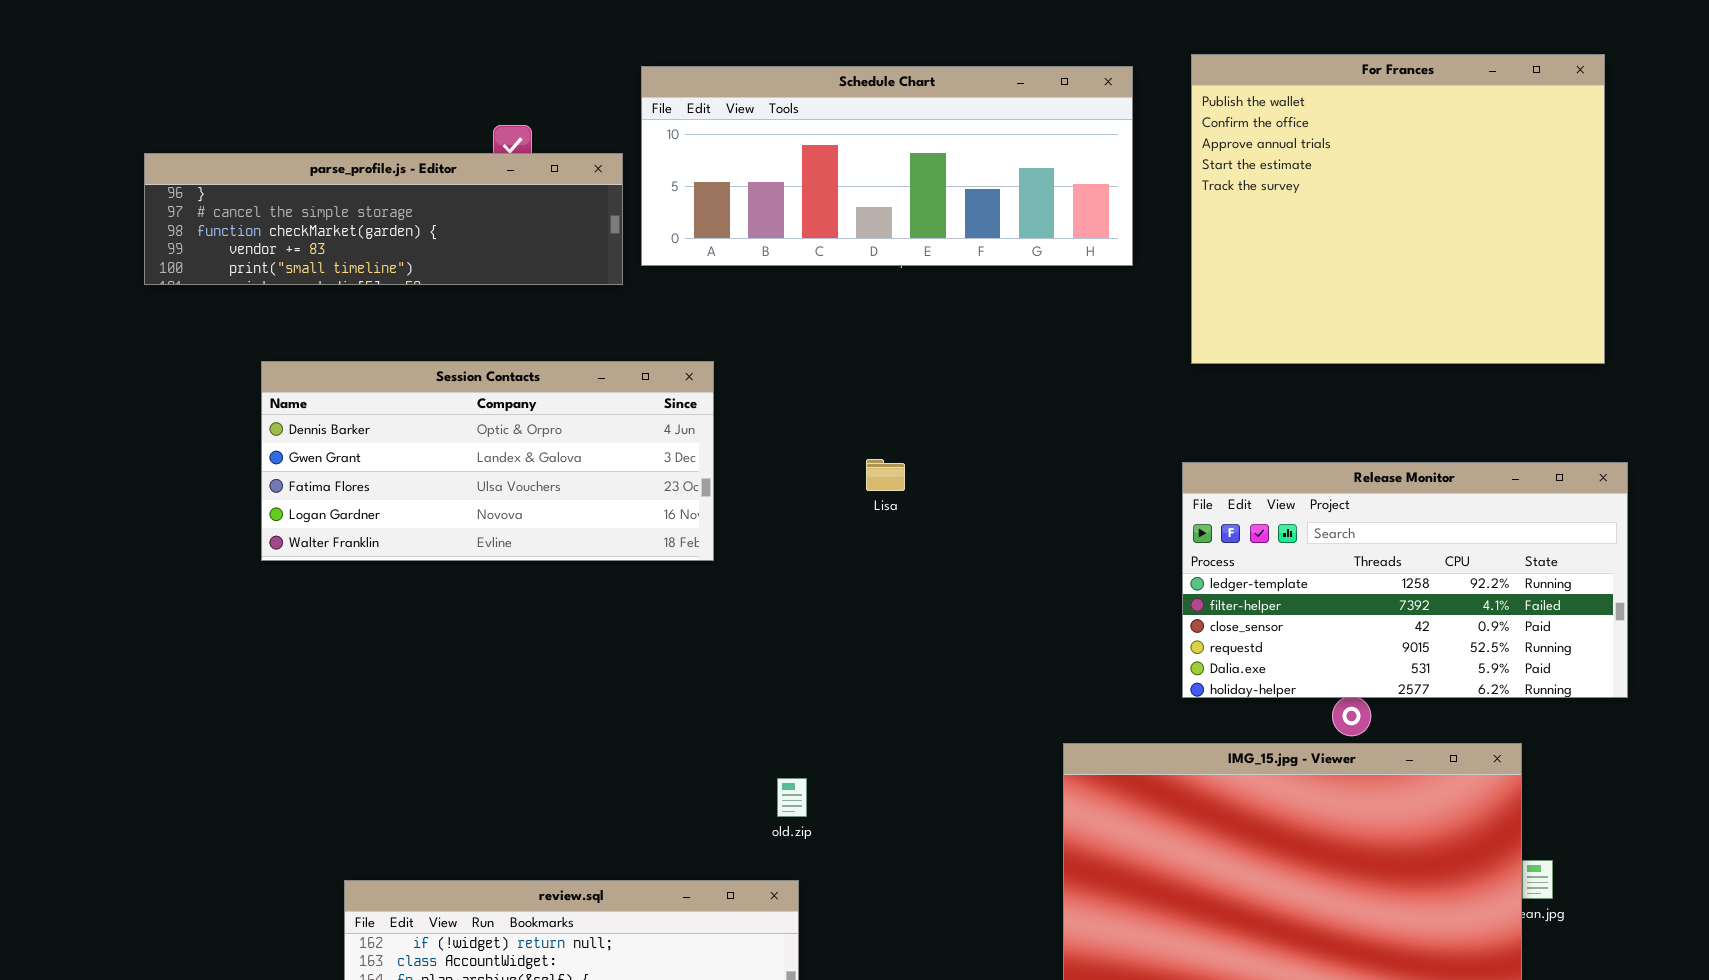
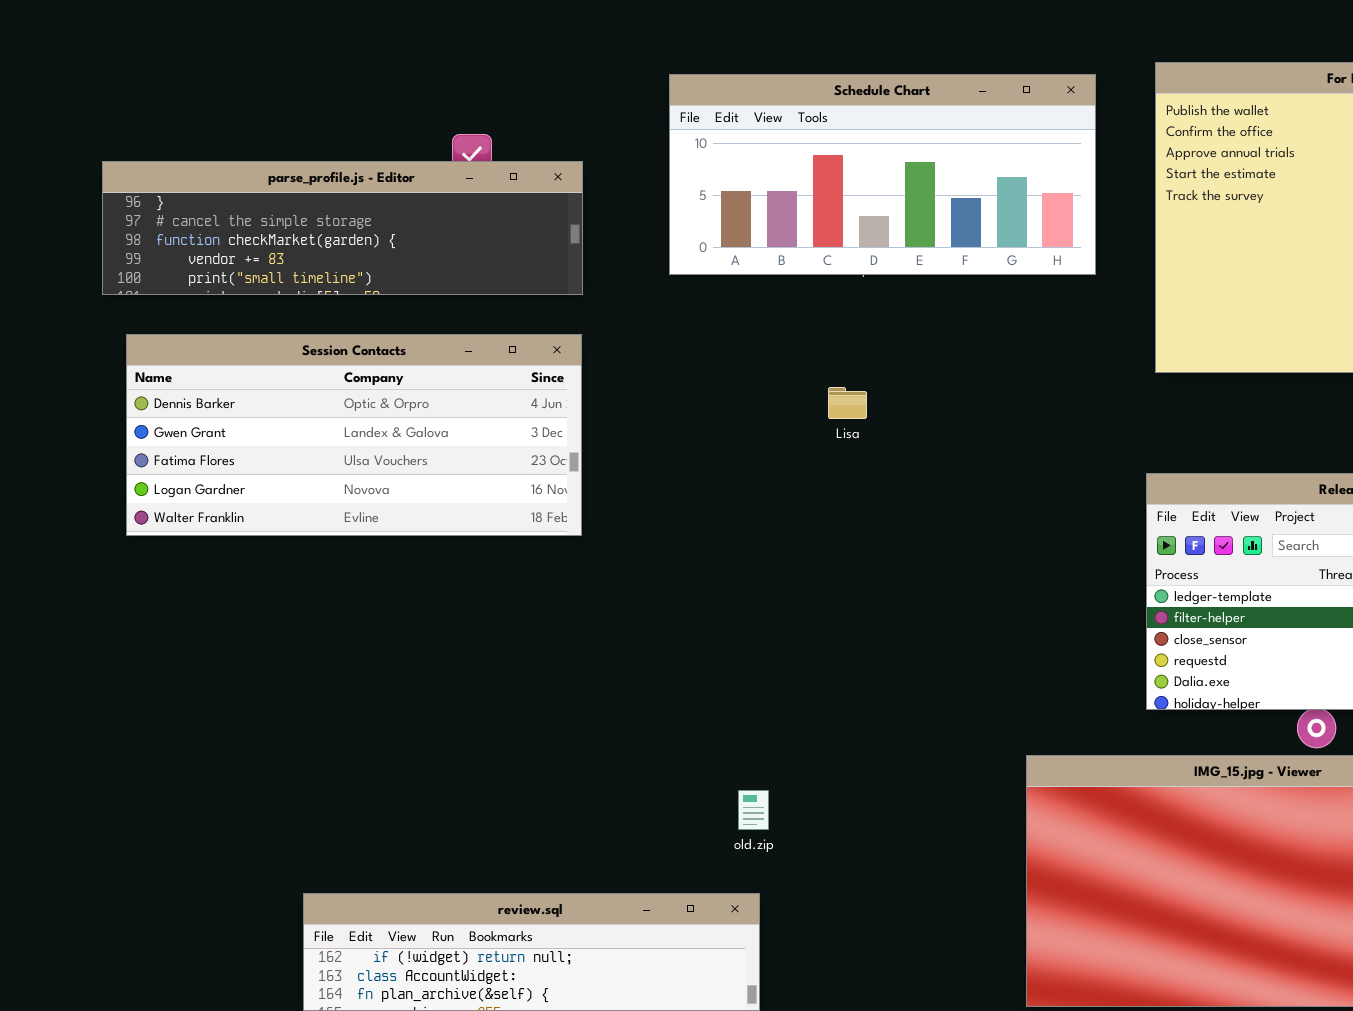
Schedule Chart: [641,66,1133,266] -> [669,74,1096,275], resized
Session Contacts: [261,361,714,561] -> [126,334,582,536], moved
Lisa: [866,459,905,491] -> [828,387,867,419], moved

